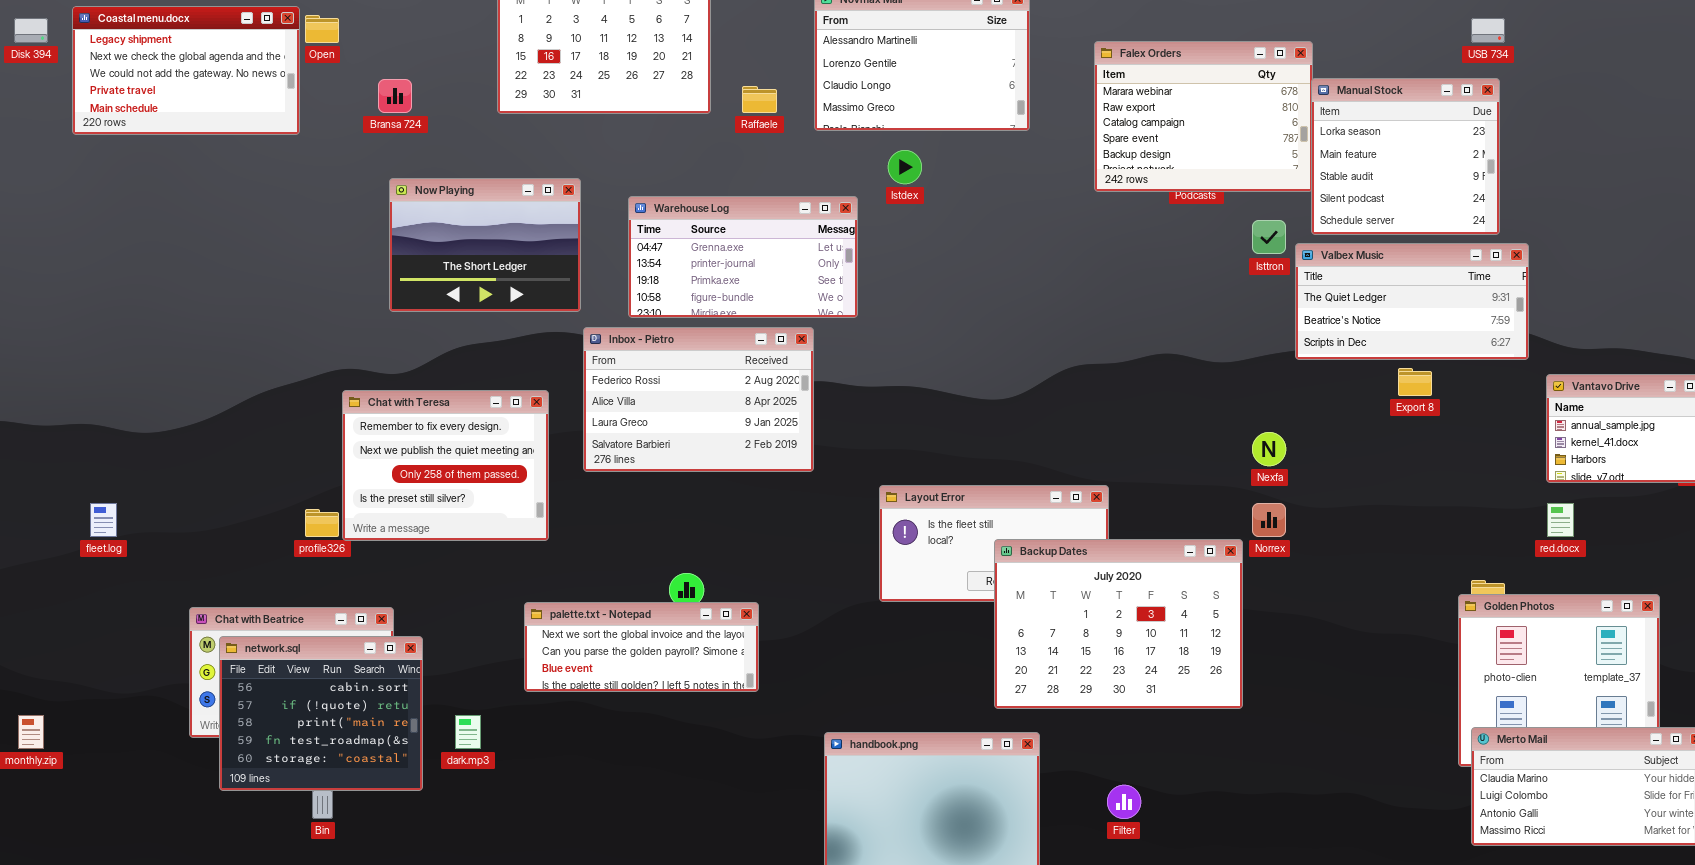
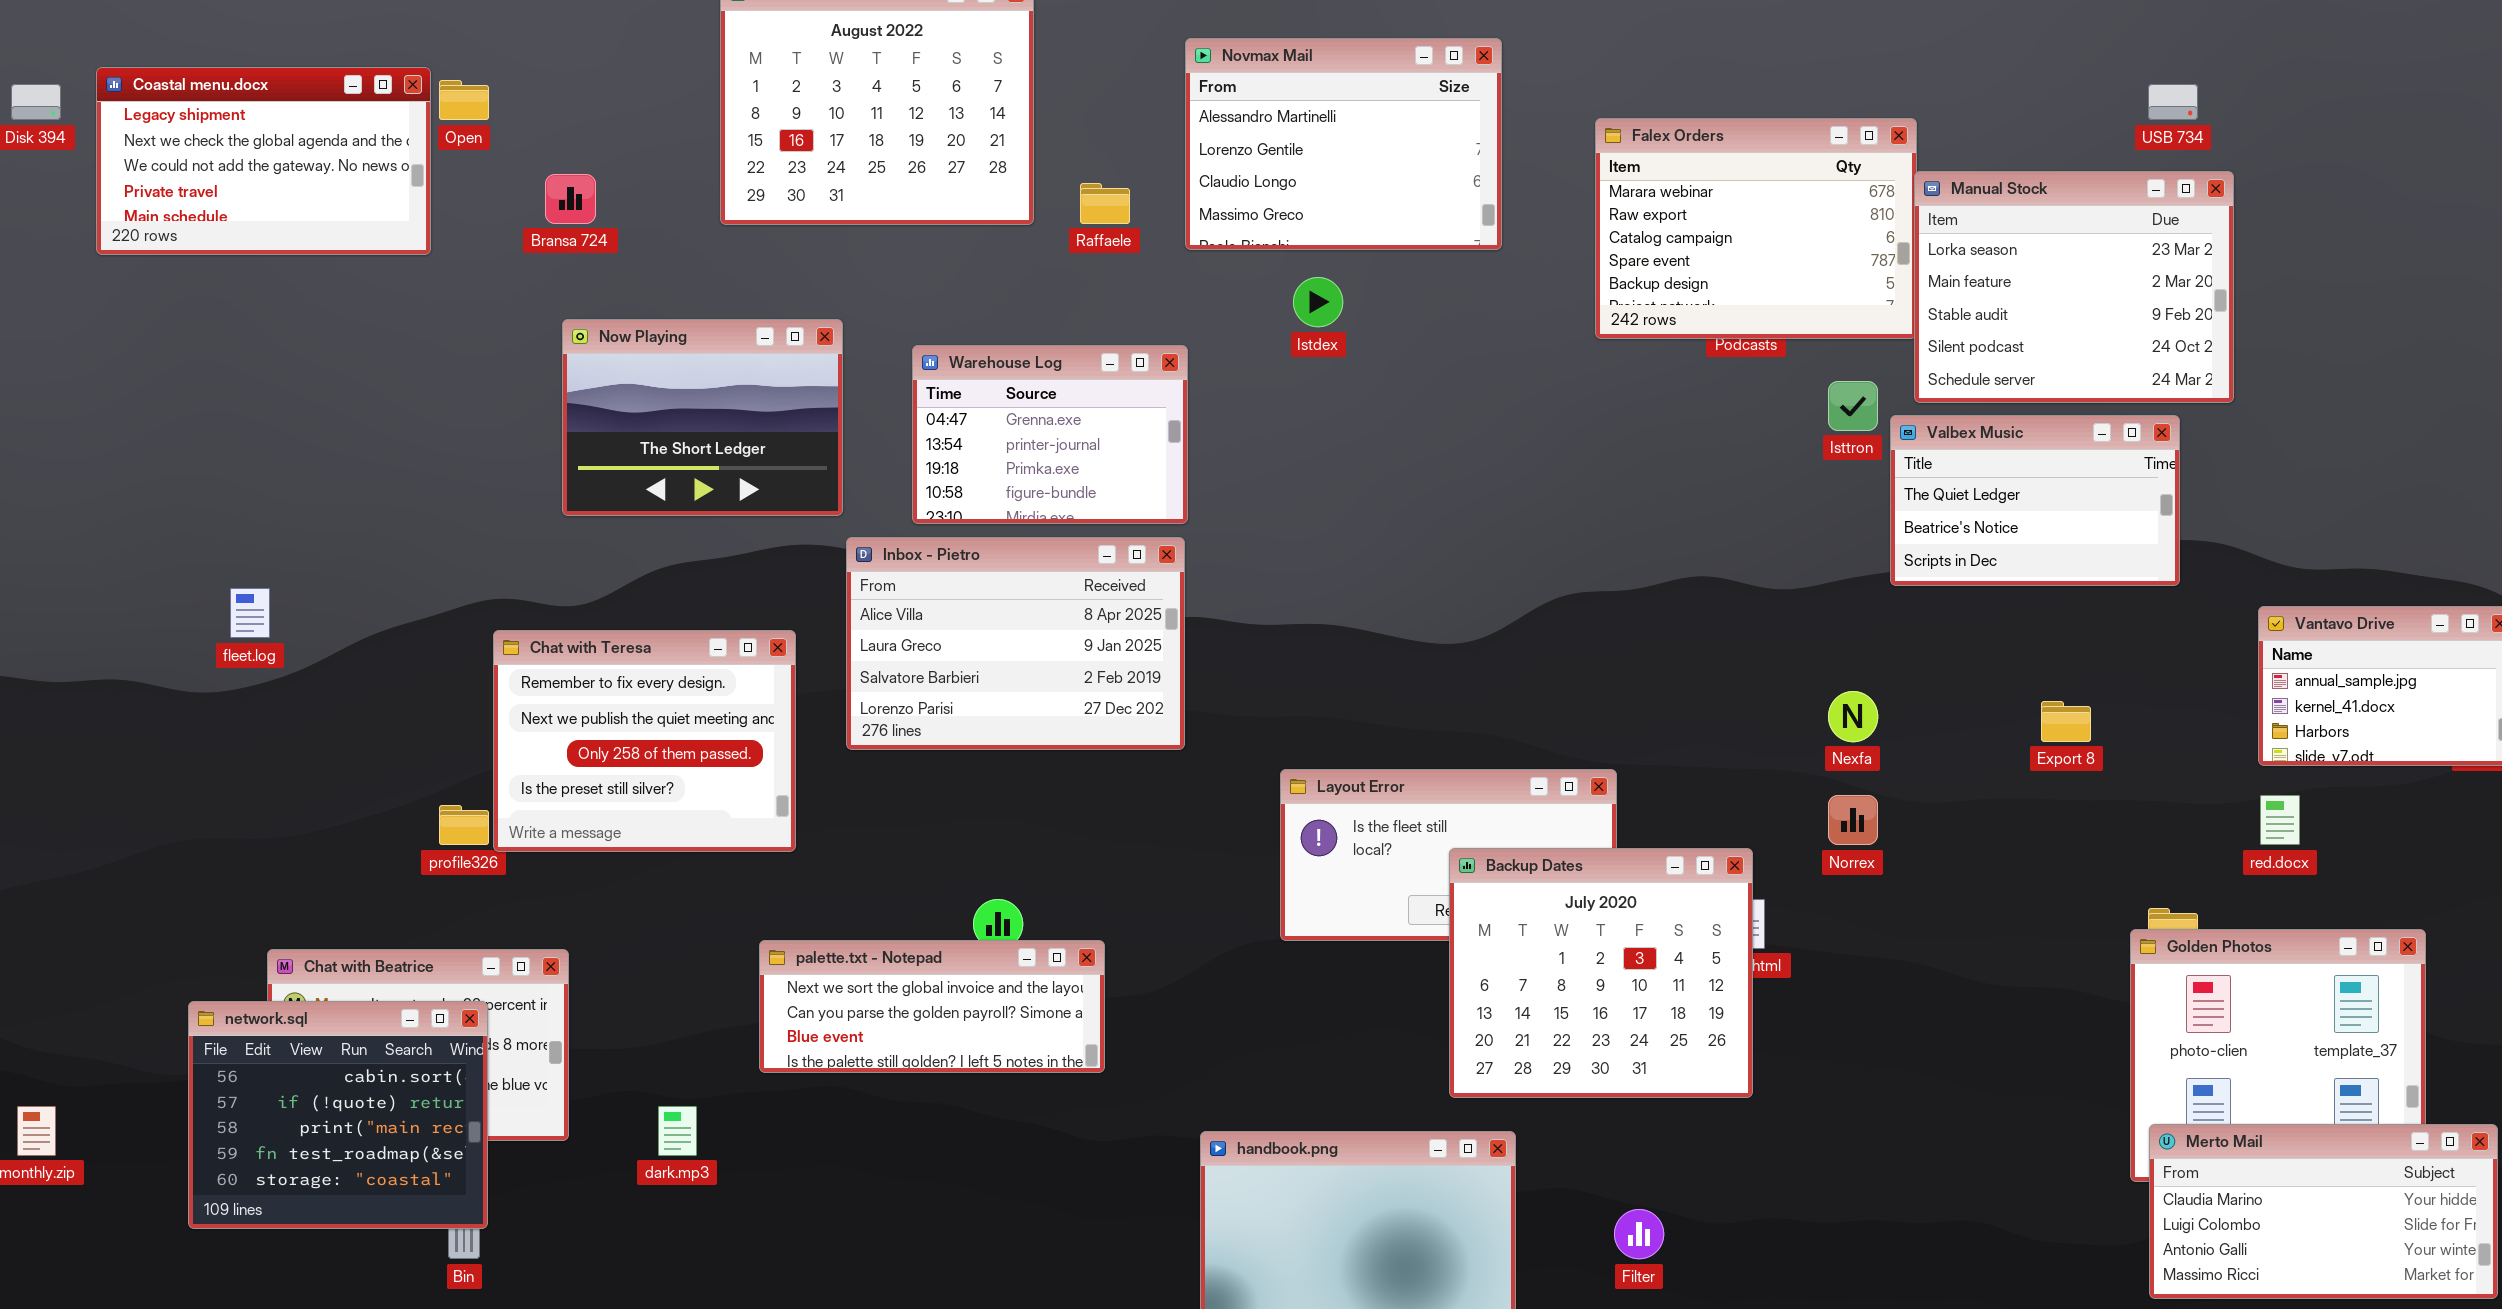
Manual Stock: [1311,78,1500,235] -> [1914,171,2234,403], resized
Warehouse Log: [628,196,858,318] -> [912,345,1188,524], resized
Valbex Music: [1295,243,1529,360] -> [1890,415,2180,586], resized
Inbox - Pietro: [583,327,814,472] -> [846,537,1185,750], scrolled down 1 row
Export 8: [1398,368,1432,396] -> [2041,701,2091,742], moved
fleet.log: [90,503,117,537] -> [230,588,270,638], moved
Backup Dates: [994,539,1243,709] -> [1449,848,1753,1098], resized
network.sql: [219,636,423,791] -> [188,1001,488,1229], moved

